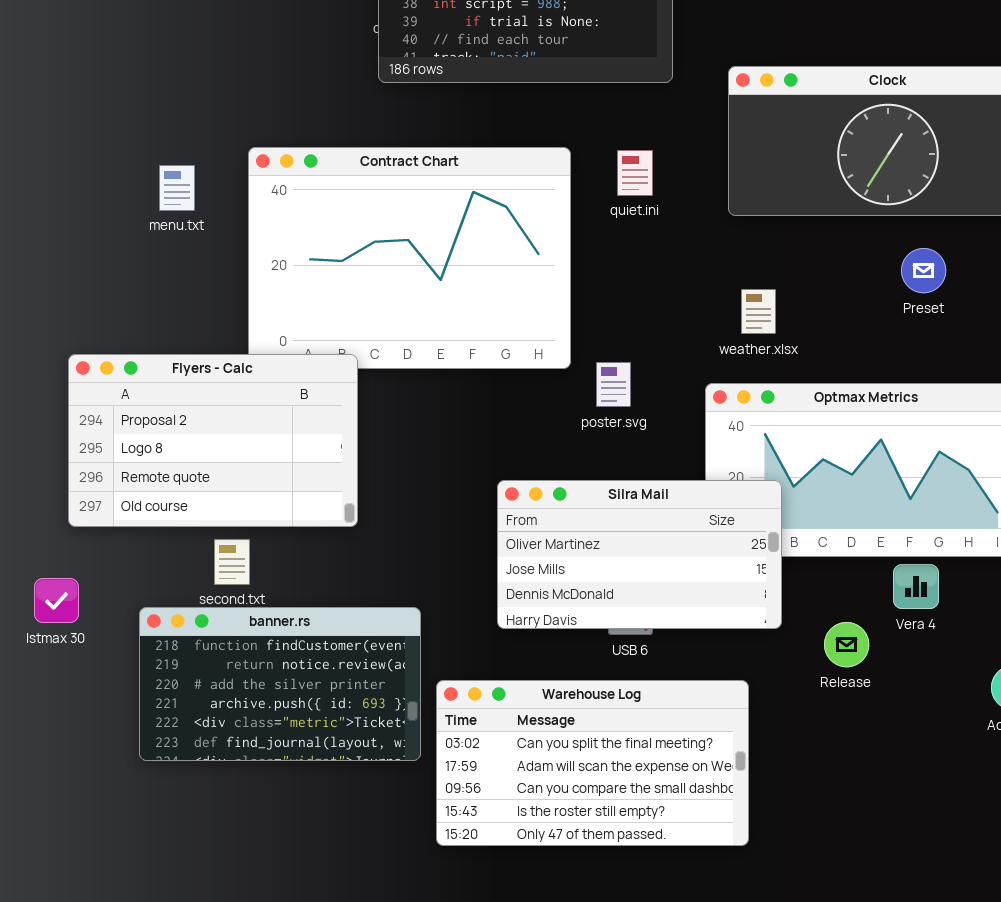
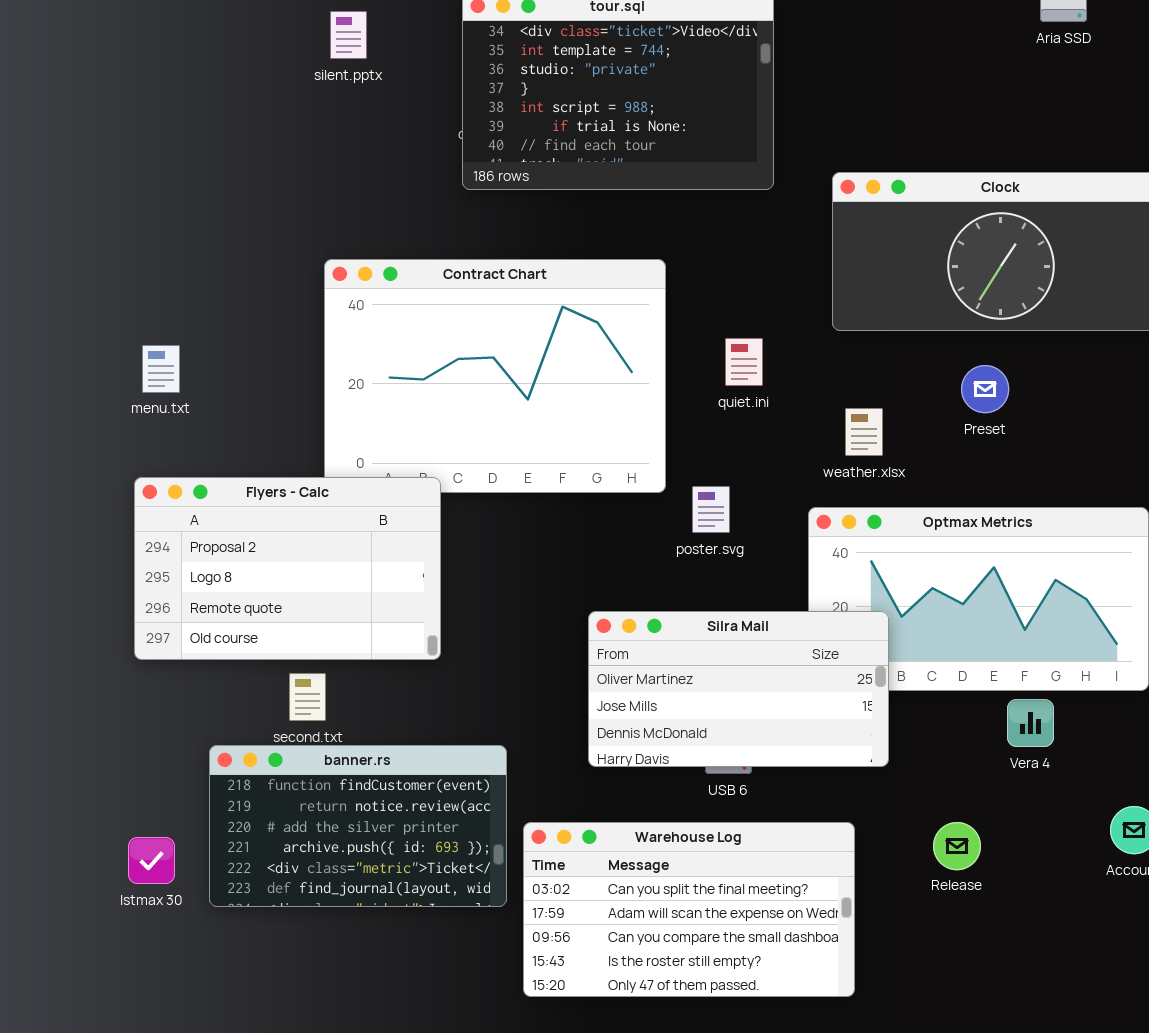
quiet.ini: [617,150,653,196] -> [725,338,763,386], moved
menu.txt: [159,165,195,211] -> [142,345,180,393], moved
Preset: [901,248,946,293] -> [961,365,1009,413], moved
Istmax 30: [34,578,79,623] -> [128,837,175,884], moved
Release: [824,622,869,667] -> [933,822,981,870], moved

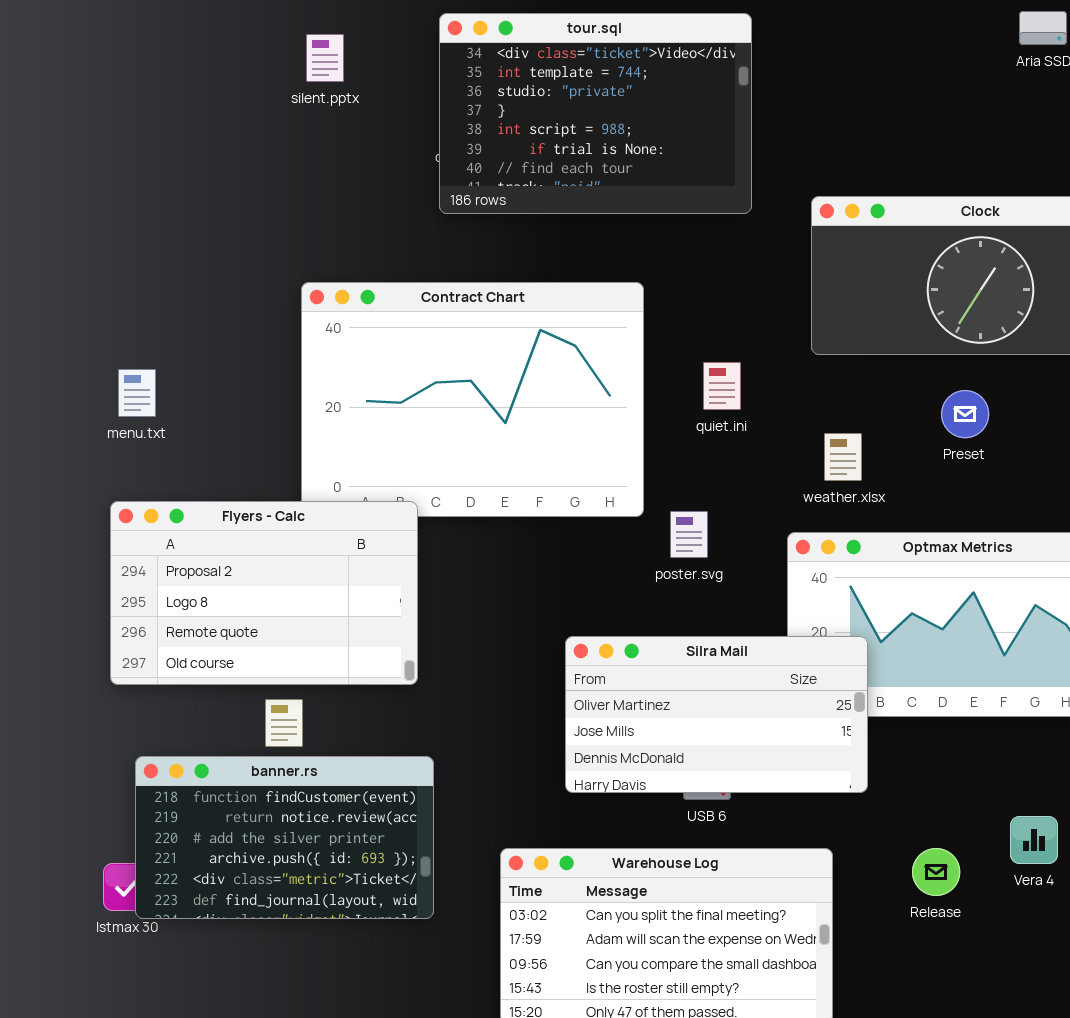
Vera 4: [1007,699,1054,747] -> [1010,816,1058,864], moved
banner.rs: [209,745,507,907] -> [135,756,434,919], moved

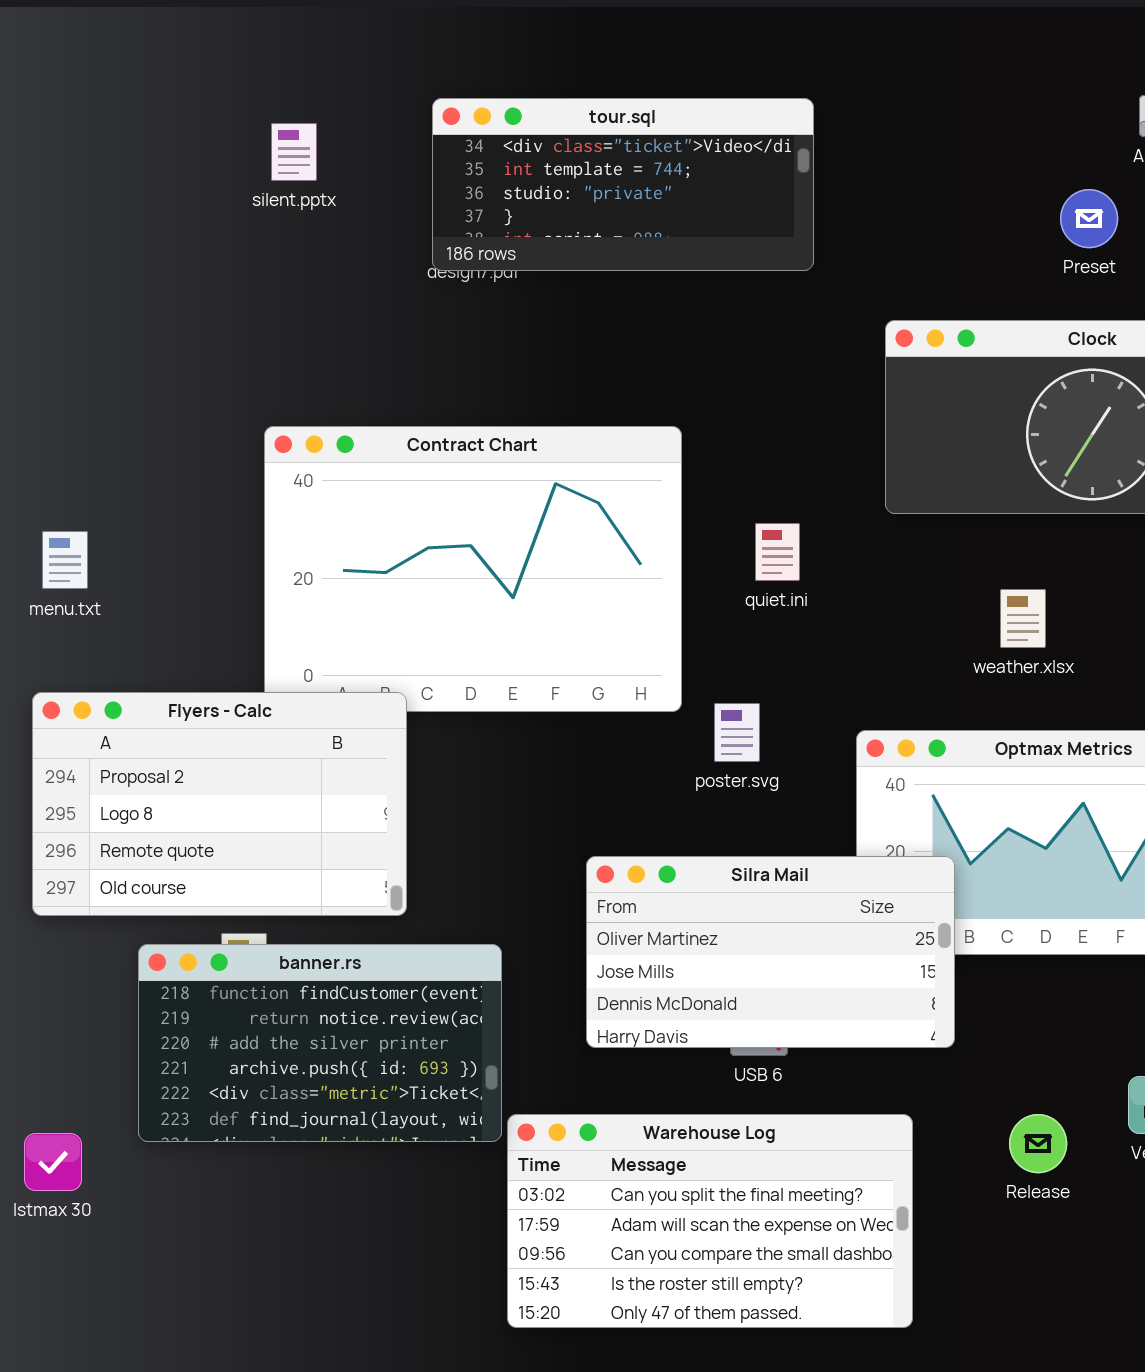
tour.sql: [439,13,752,214] -> [432,98,814,271], resized
Preset: [941,390,989,438] -> [1060,189,1118,248], moved
weather.xlsx: [824,433,862,481] -> [1000,589,1046,648], moved
banner.rs: [135,756,434,919] -> [138,944,502,1142], moved

